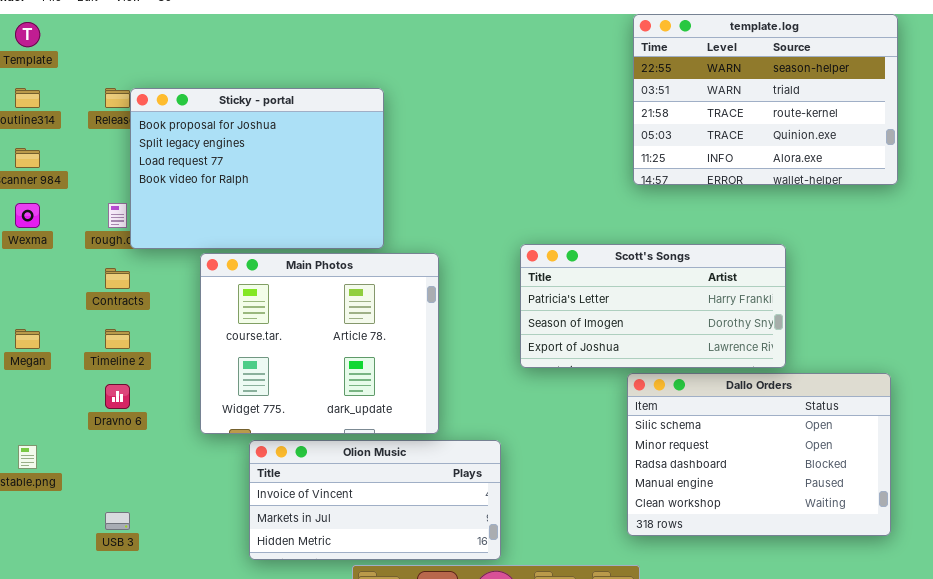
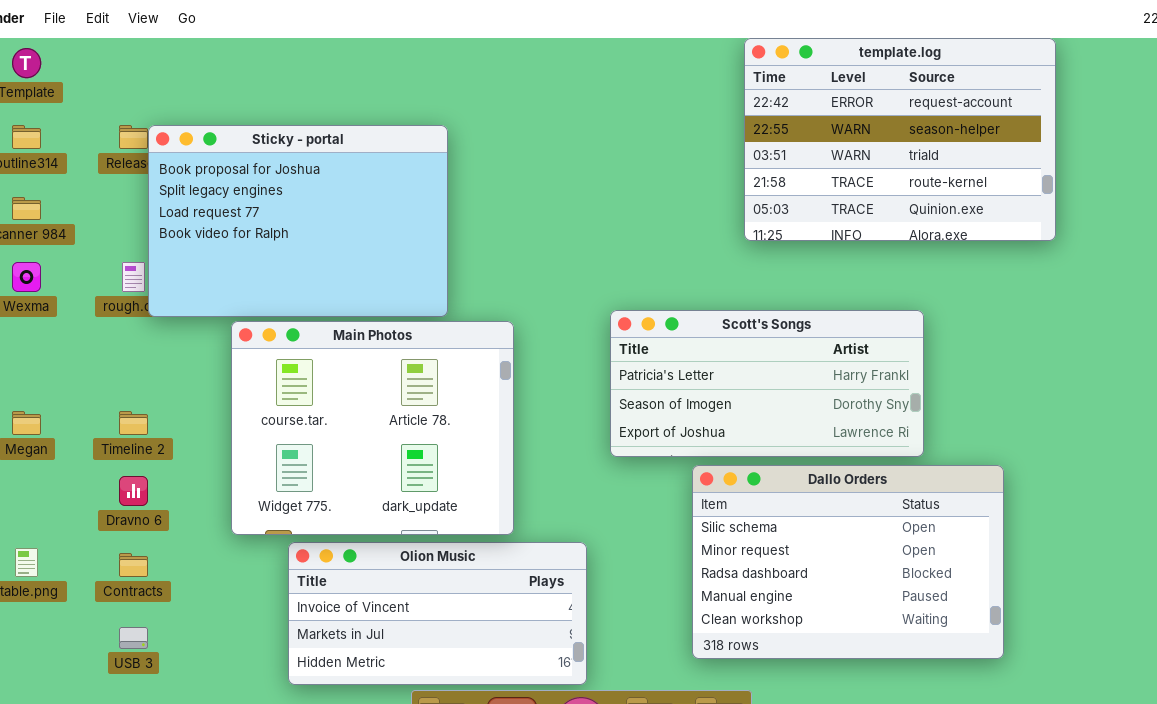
template.log: [633,14,898,185] -> [744,38,1056,241], scrolled up 1 row
Contracts: [105,268,130,289] -> [119,553,148,577], moved
Dallo Orders: [627,373,891,536] -> [692,465,1004,659], moved

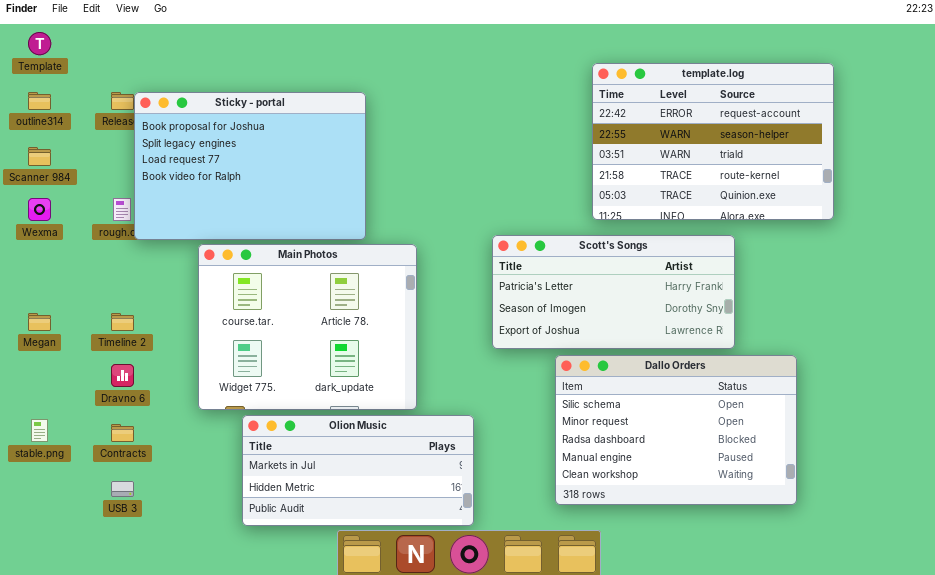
template.log: [744,38,1056,241] -> [592,63,834,220], moved
Olion Music: [288,542,587,685] -> [242,415,474,526], scrolled down 1 row

